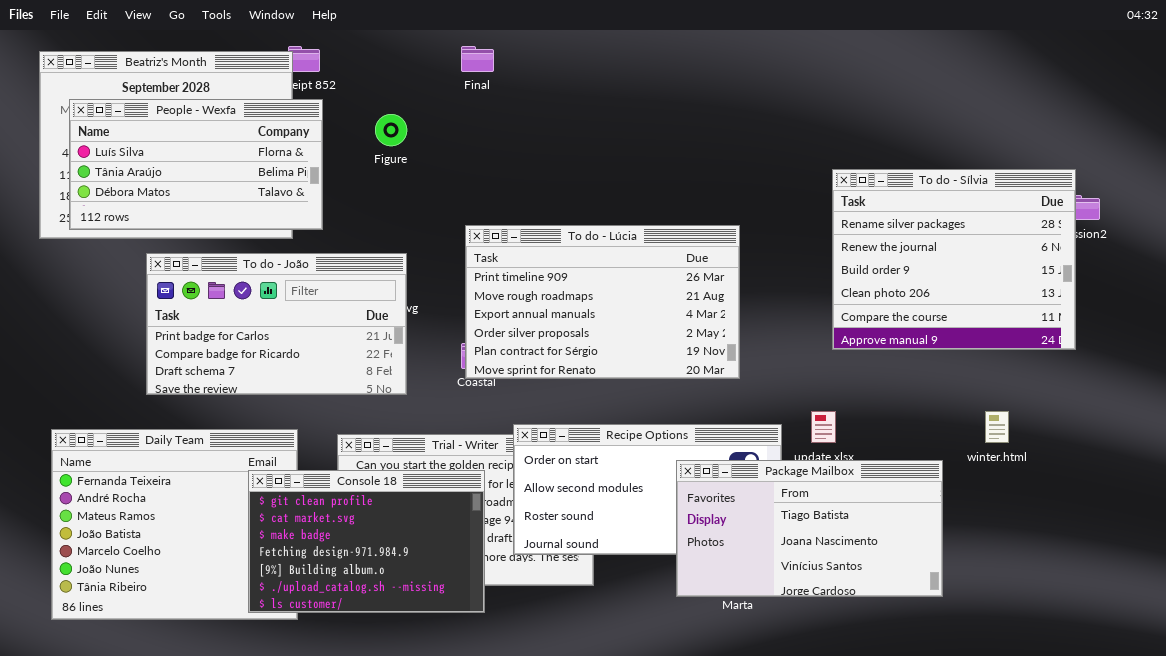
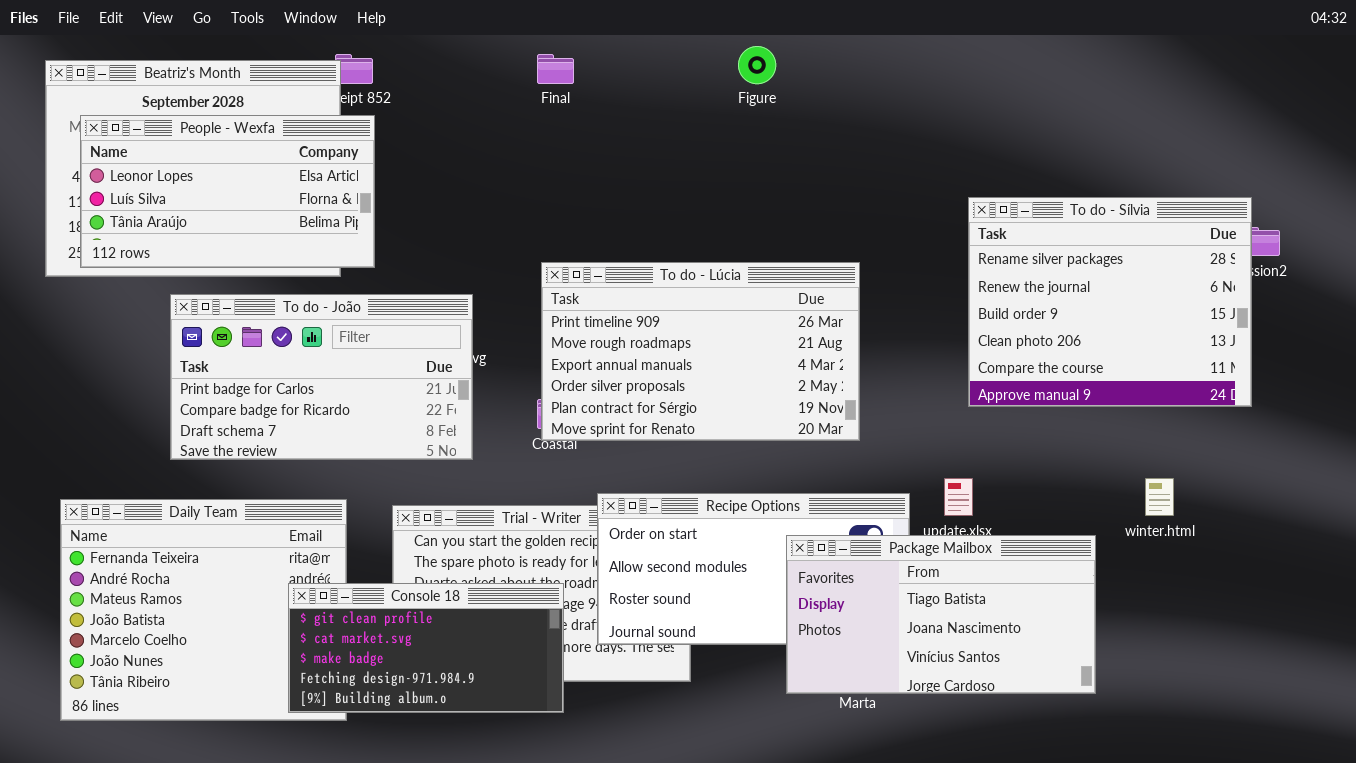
People - Wexfa: [69,99,323,230] -> [80,115,375,268], scrolled up 1 row
Figure: [375,114,407,146] -> [738,46,776,84], moved
Console 18: [248,470,485,613] -> [288,583,564,713], resized

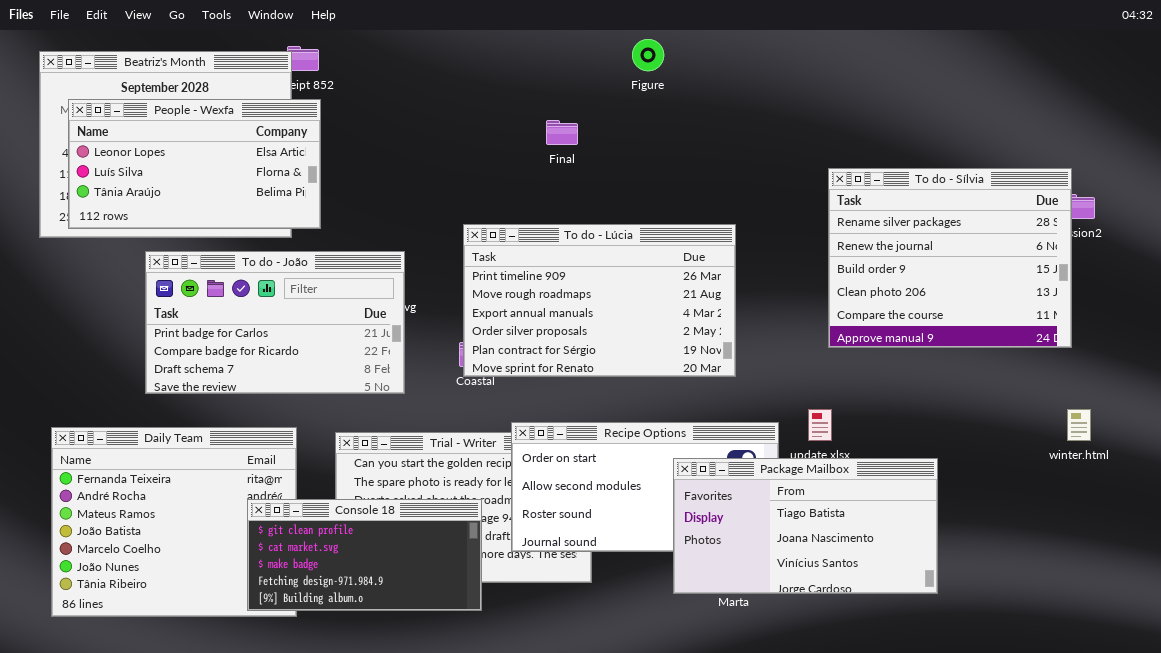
Final: [537,54,574,84] -> [546,120,578,145], moved
winter.html: [1145,478,1174,516] -> [1067,409,1091,441], moved

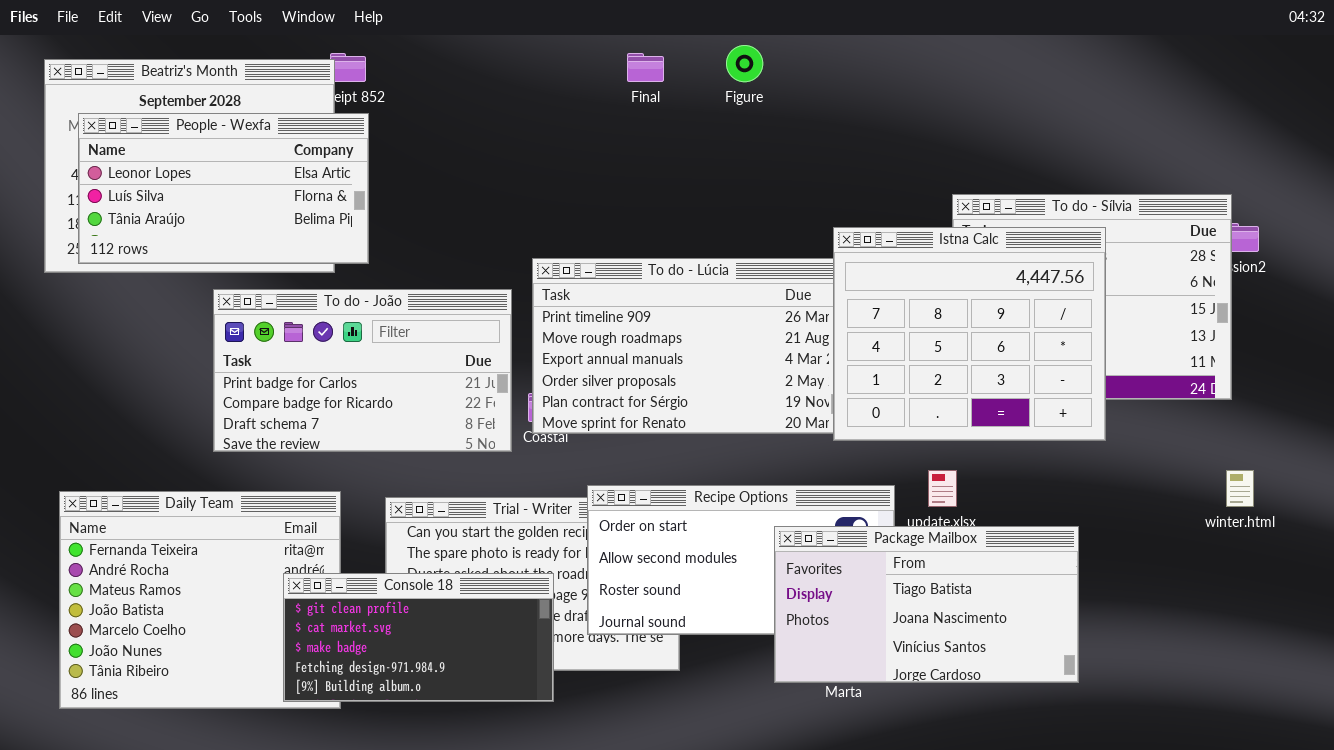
Final: [546,120,578,145] -> [627,53,664,82], moved
Istna Calc: none -> [833,227,1106,441], opened
To do - João: [145,251,405,394] -> [213,289,512,452], moved

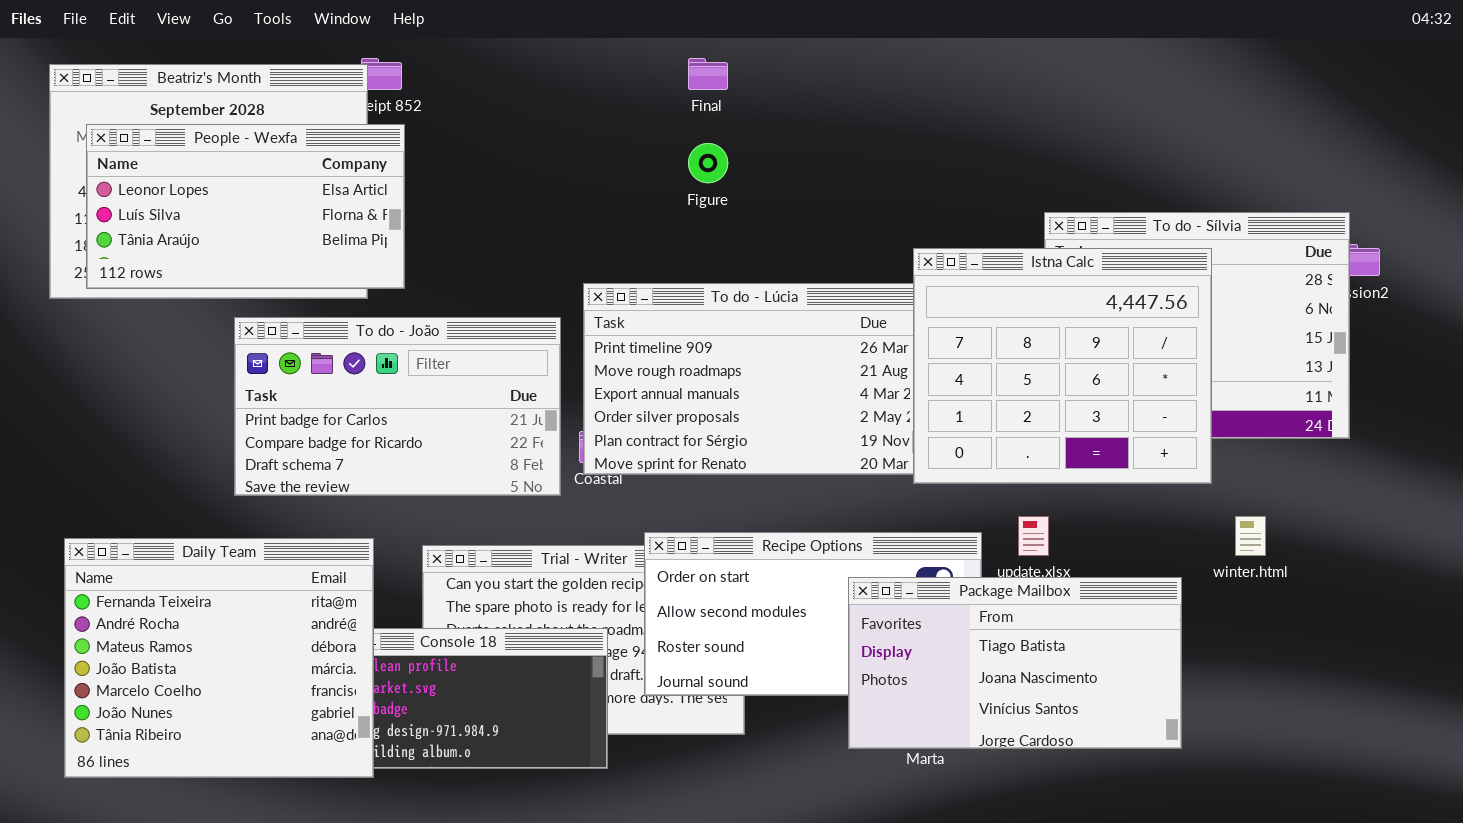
Figure: [726,45,763,82] -> [688,143,728,183], moved
winter.html: [1226,470,1254,507] -> [1235,516,1266,556], moved
Daily Team: [59,491,341,709] -> [64,538,374,778], raised

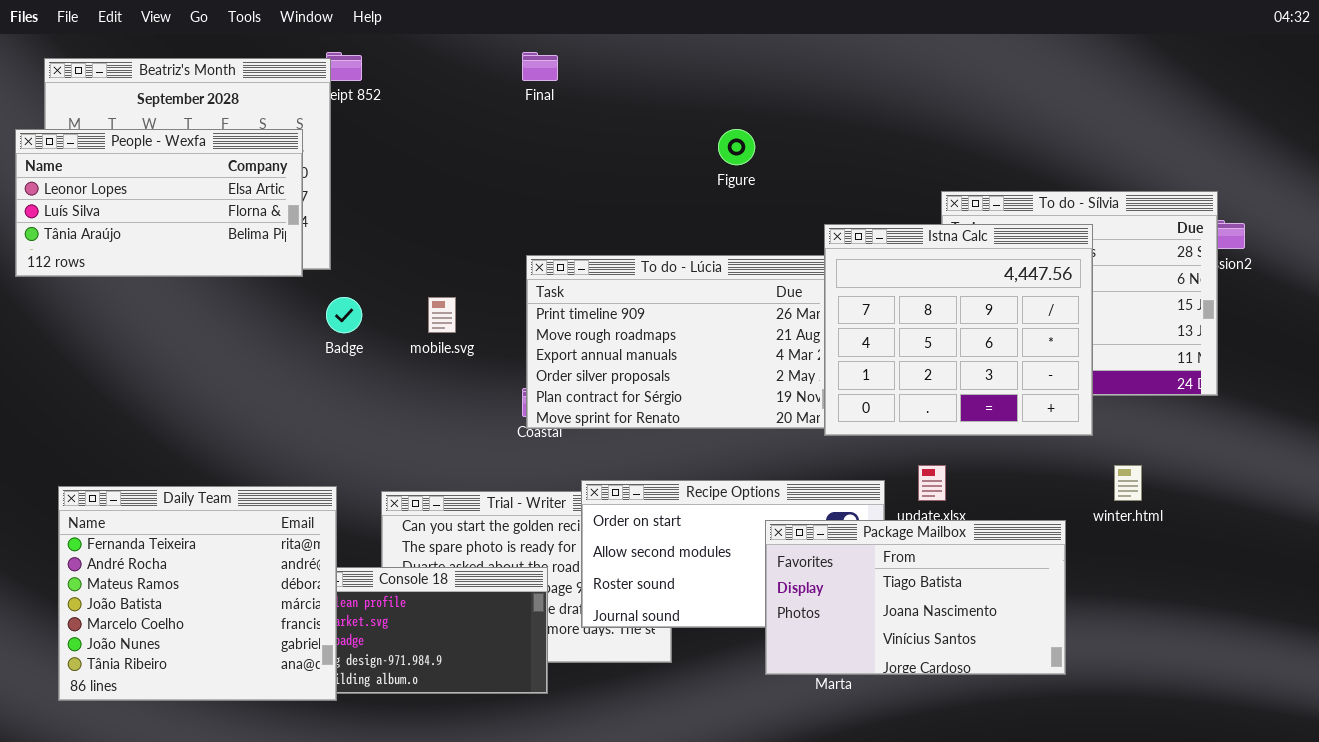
Final: [688,58,728,90] -> [522,52,558,81], moved
People - Wexfa: [86,124,405,289] -> [15,129,303,277], moved
Figure: [688,143,728,183] -> [718,129,755,165], moved
To do - João: [234,317,561,496] -> none, closed

